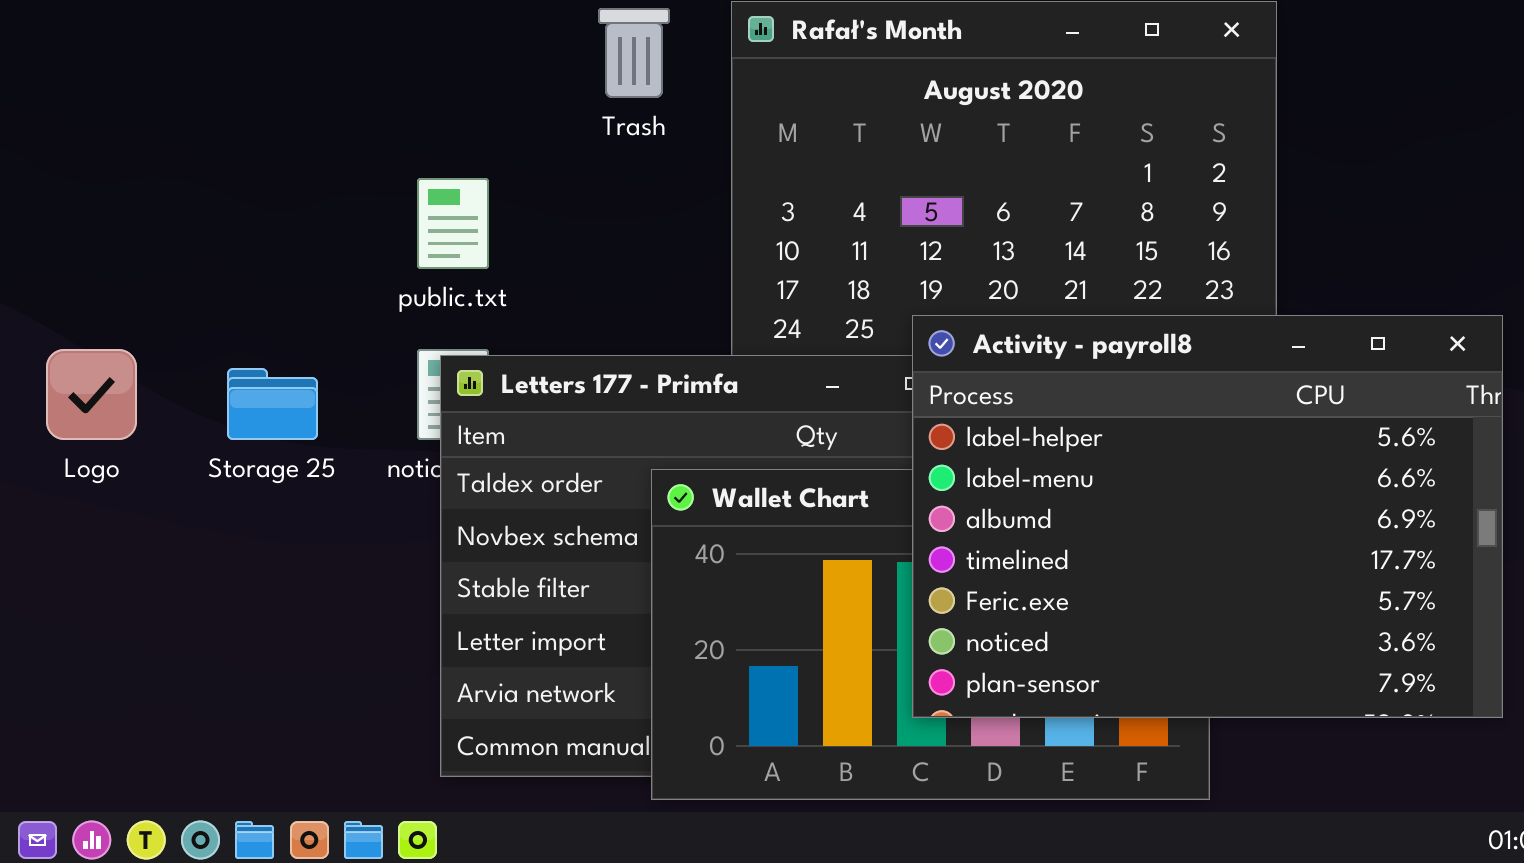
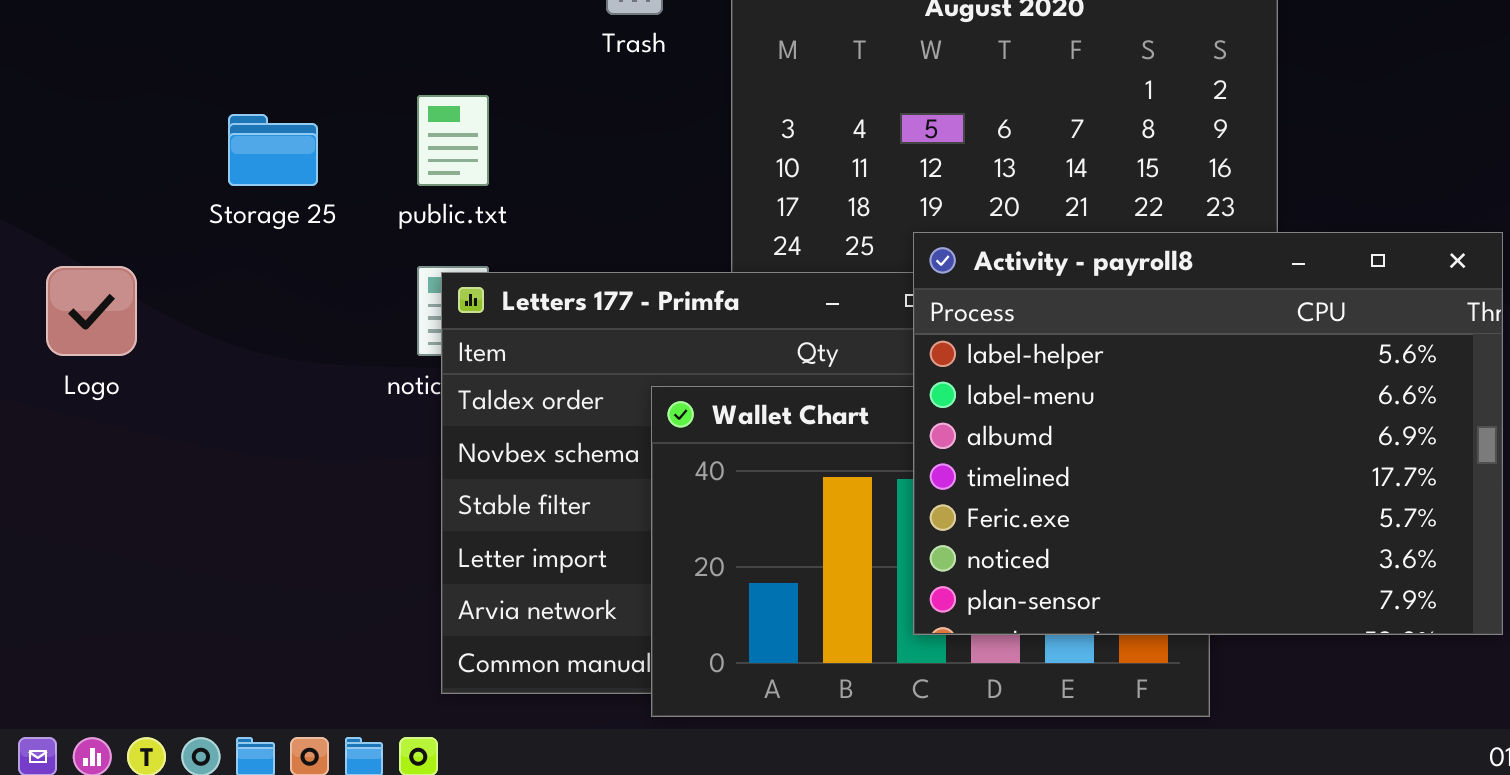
Storage 25: [227,368,318,440] -> [228,114,318,186], moved

